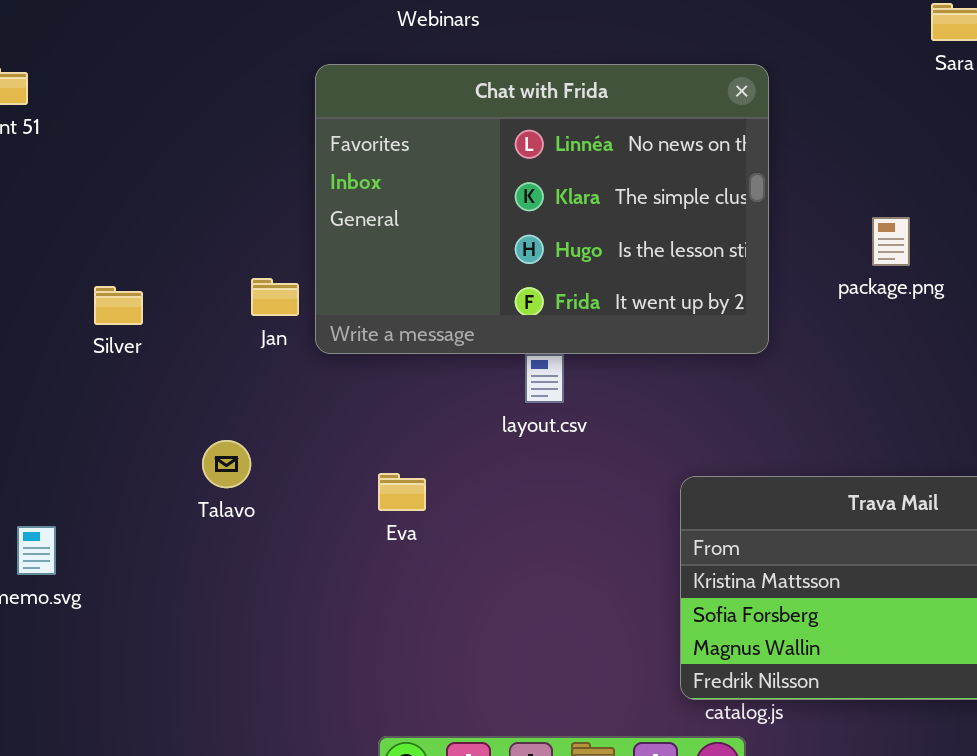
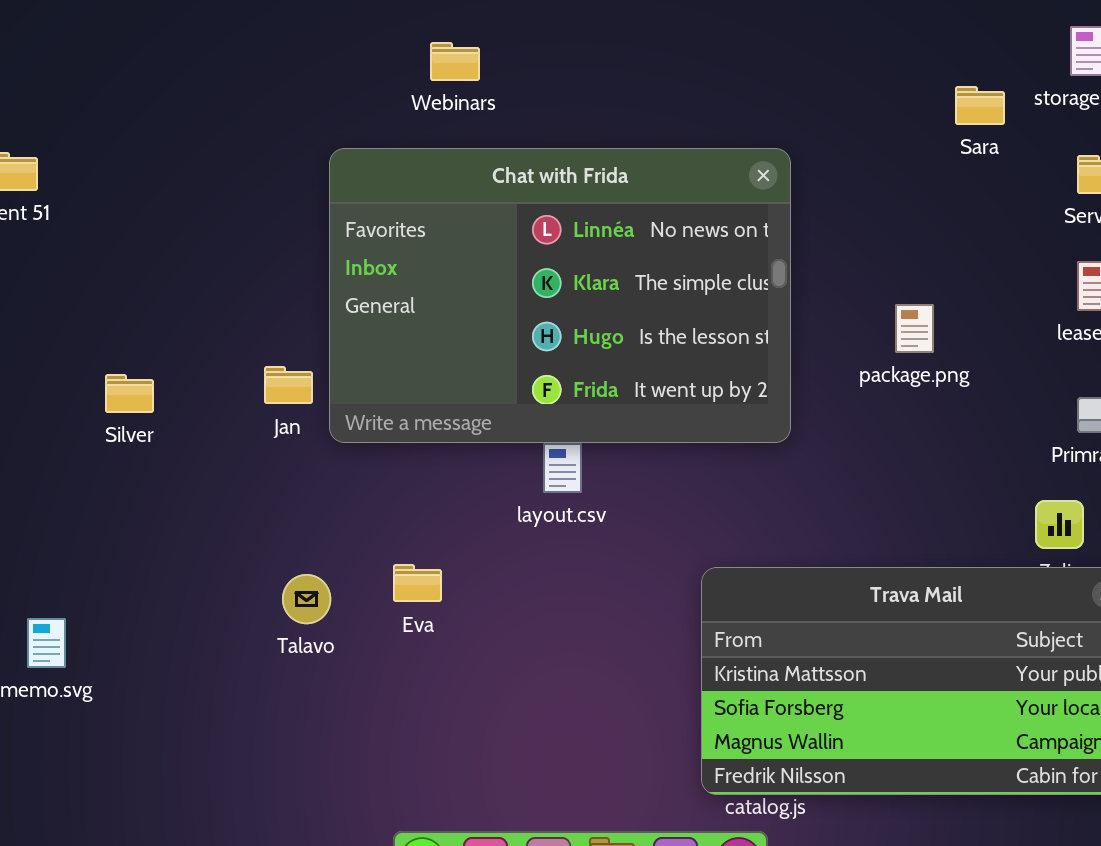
Talavo: [202,440,251,488] -> [282,574,331,624], moved

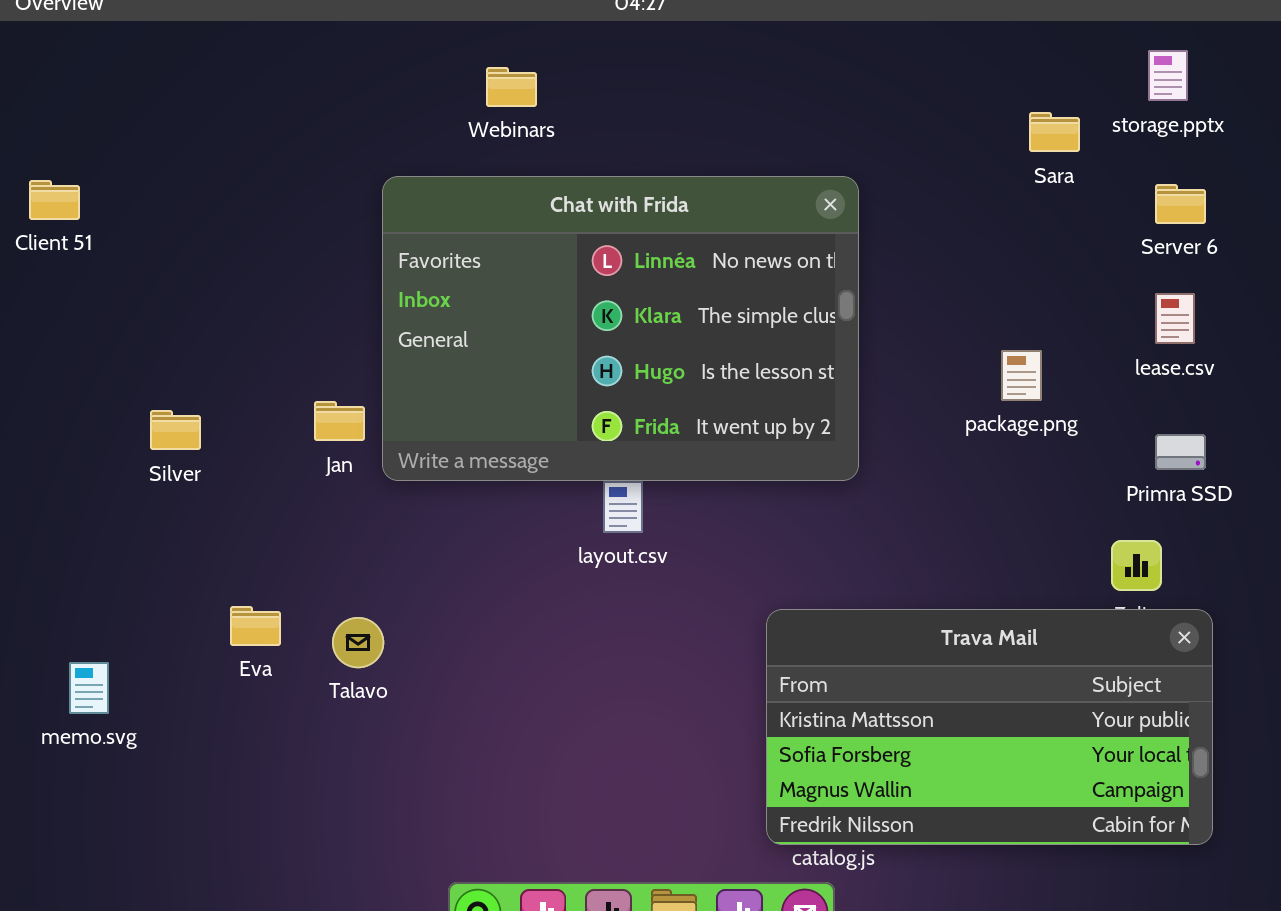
package.png: [895,304,934,353] -> [1001,350,1042,401], moved
Eva: [393,564,442,602] -> [230,606,281,646], moved

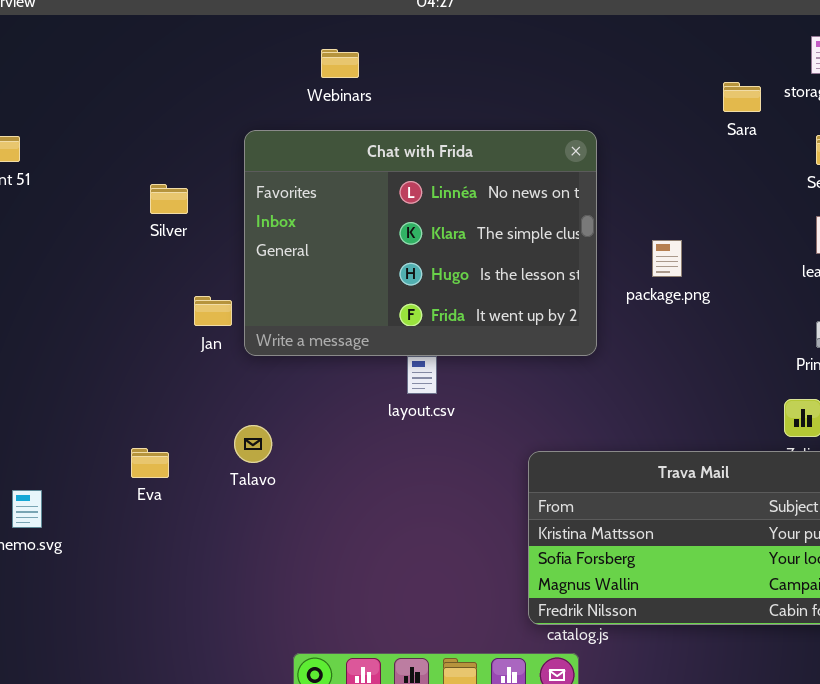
package.png: [1001,350,1042,401] -> [652,240,682,277], moved
Silver: [150,410,201,450] -> [150,184,188,214], moved
Talavo: [332,617,384,668] -> [234,425,272,463], moved

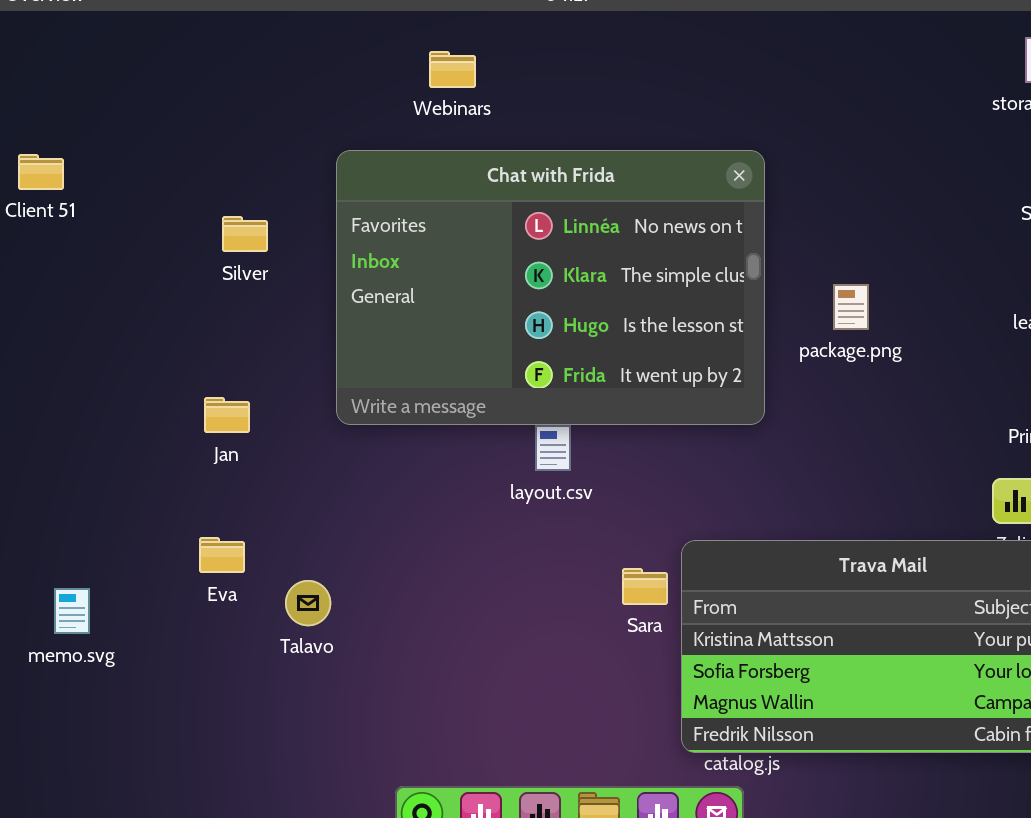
Sara: [723,82,761,112] -> [622,568,668,605], moved
Jan: [194,296,232,326] -> [204,397,250,433], moved
Talavo: [234,425,272,463] -> [285,580,331,626], moved

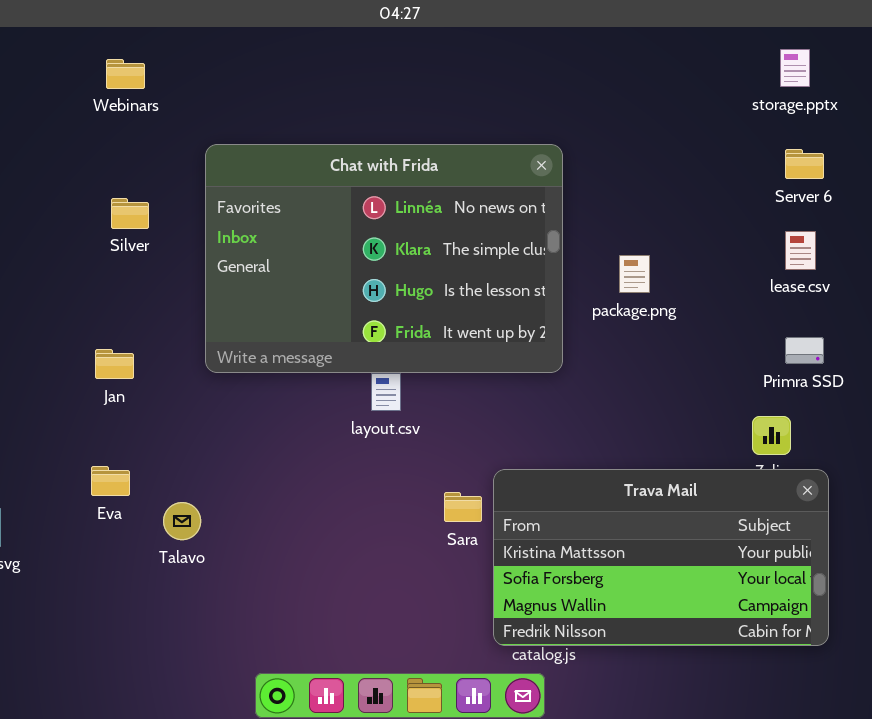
Webinars: [429,51,476,88] -> [106,59,145,89], moved

